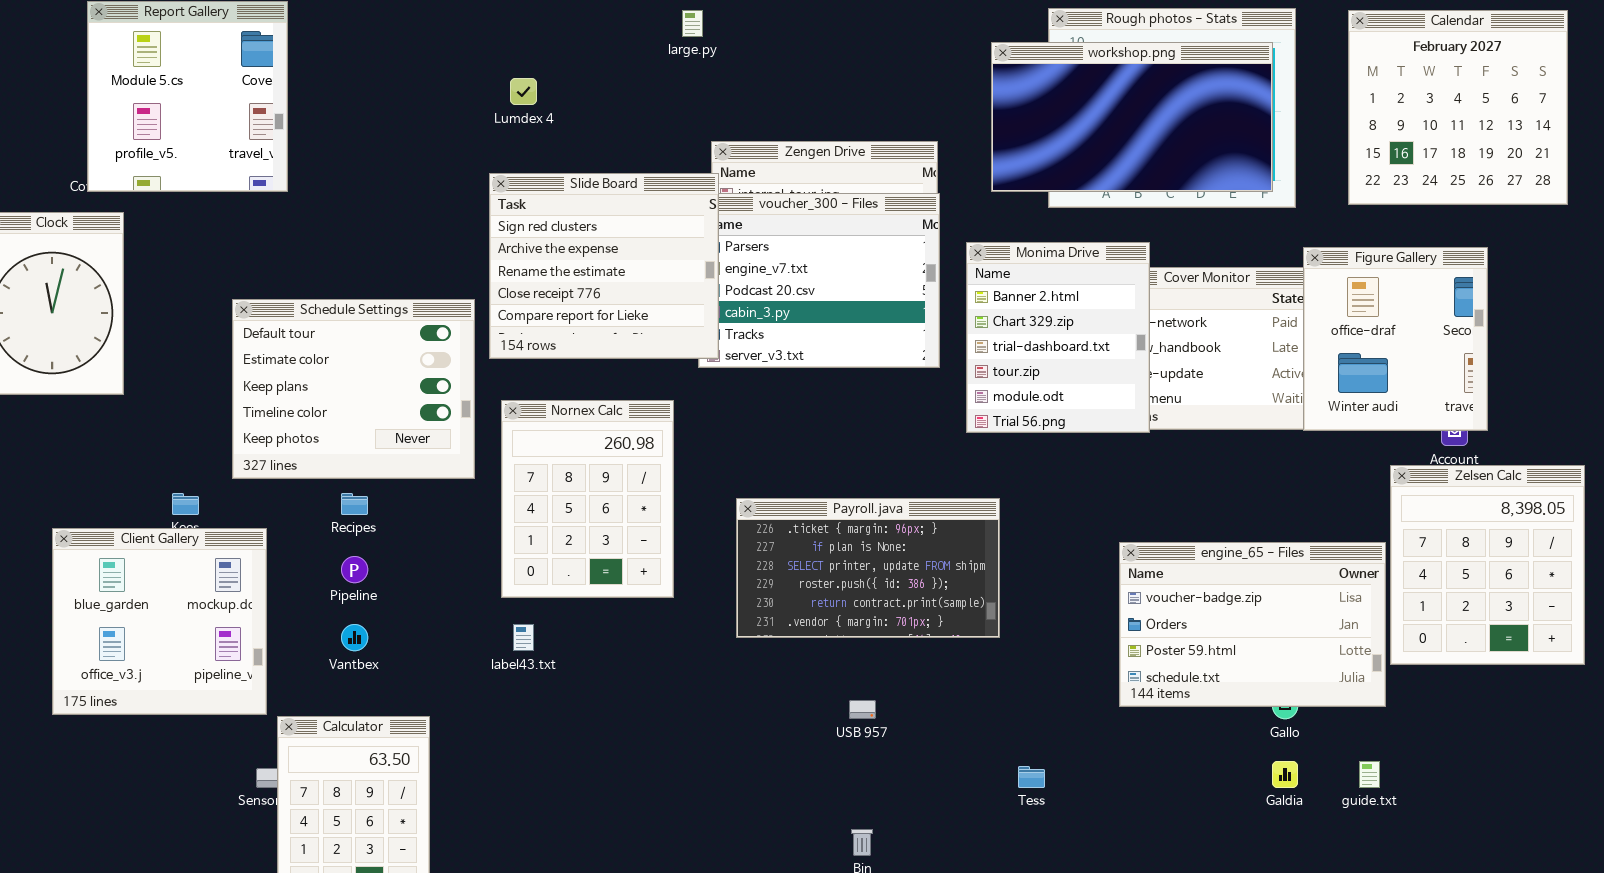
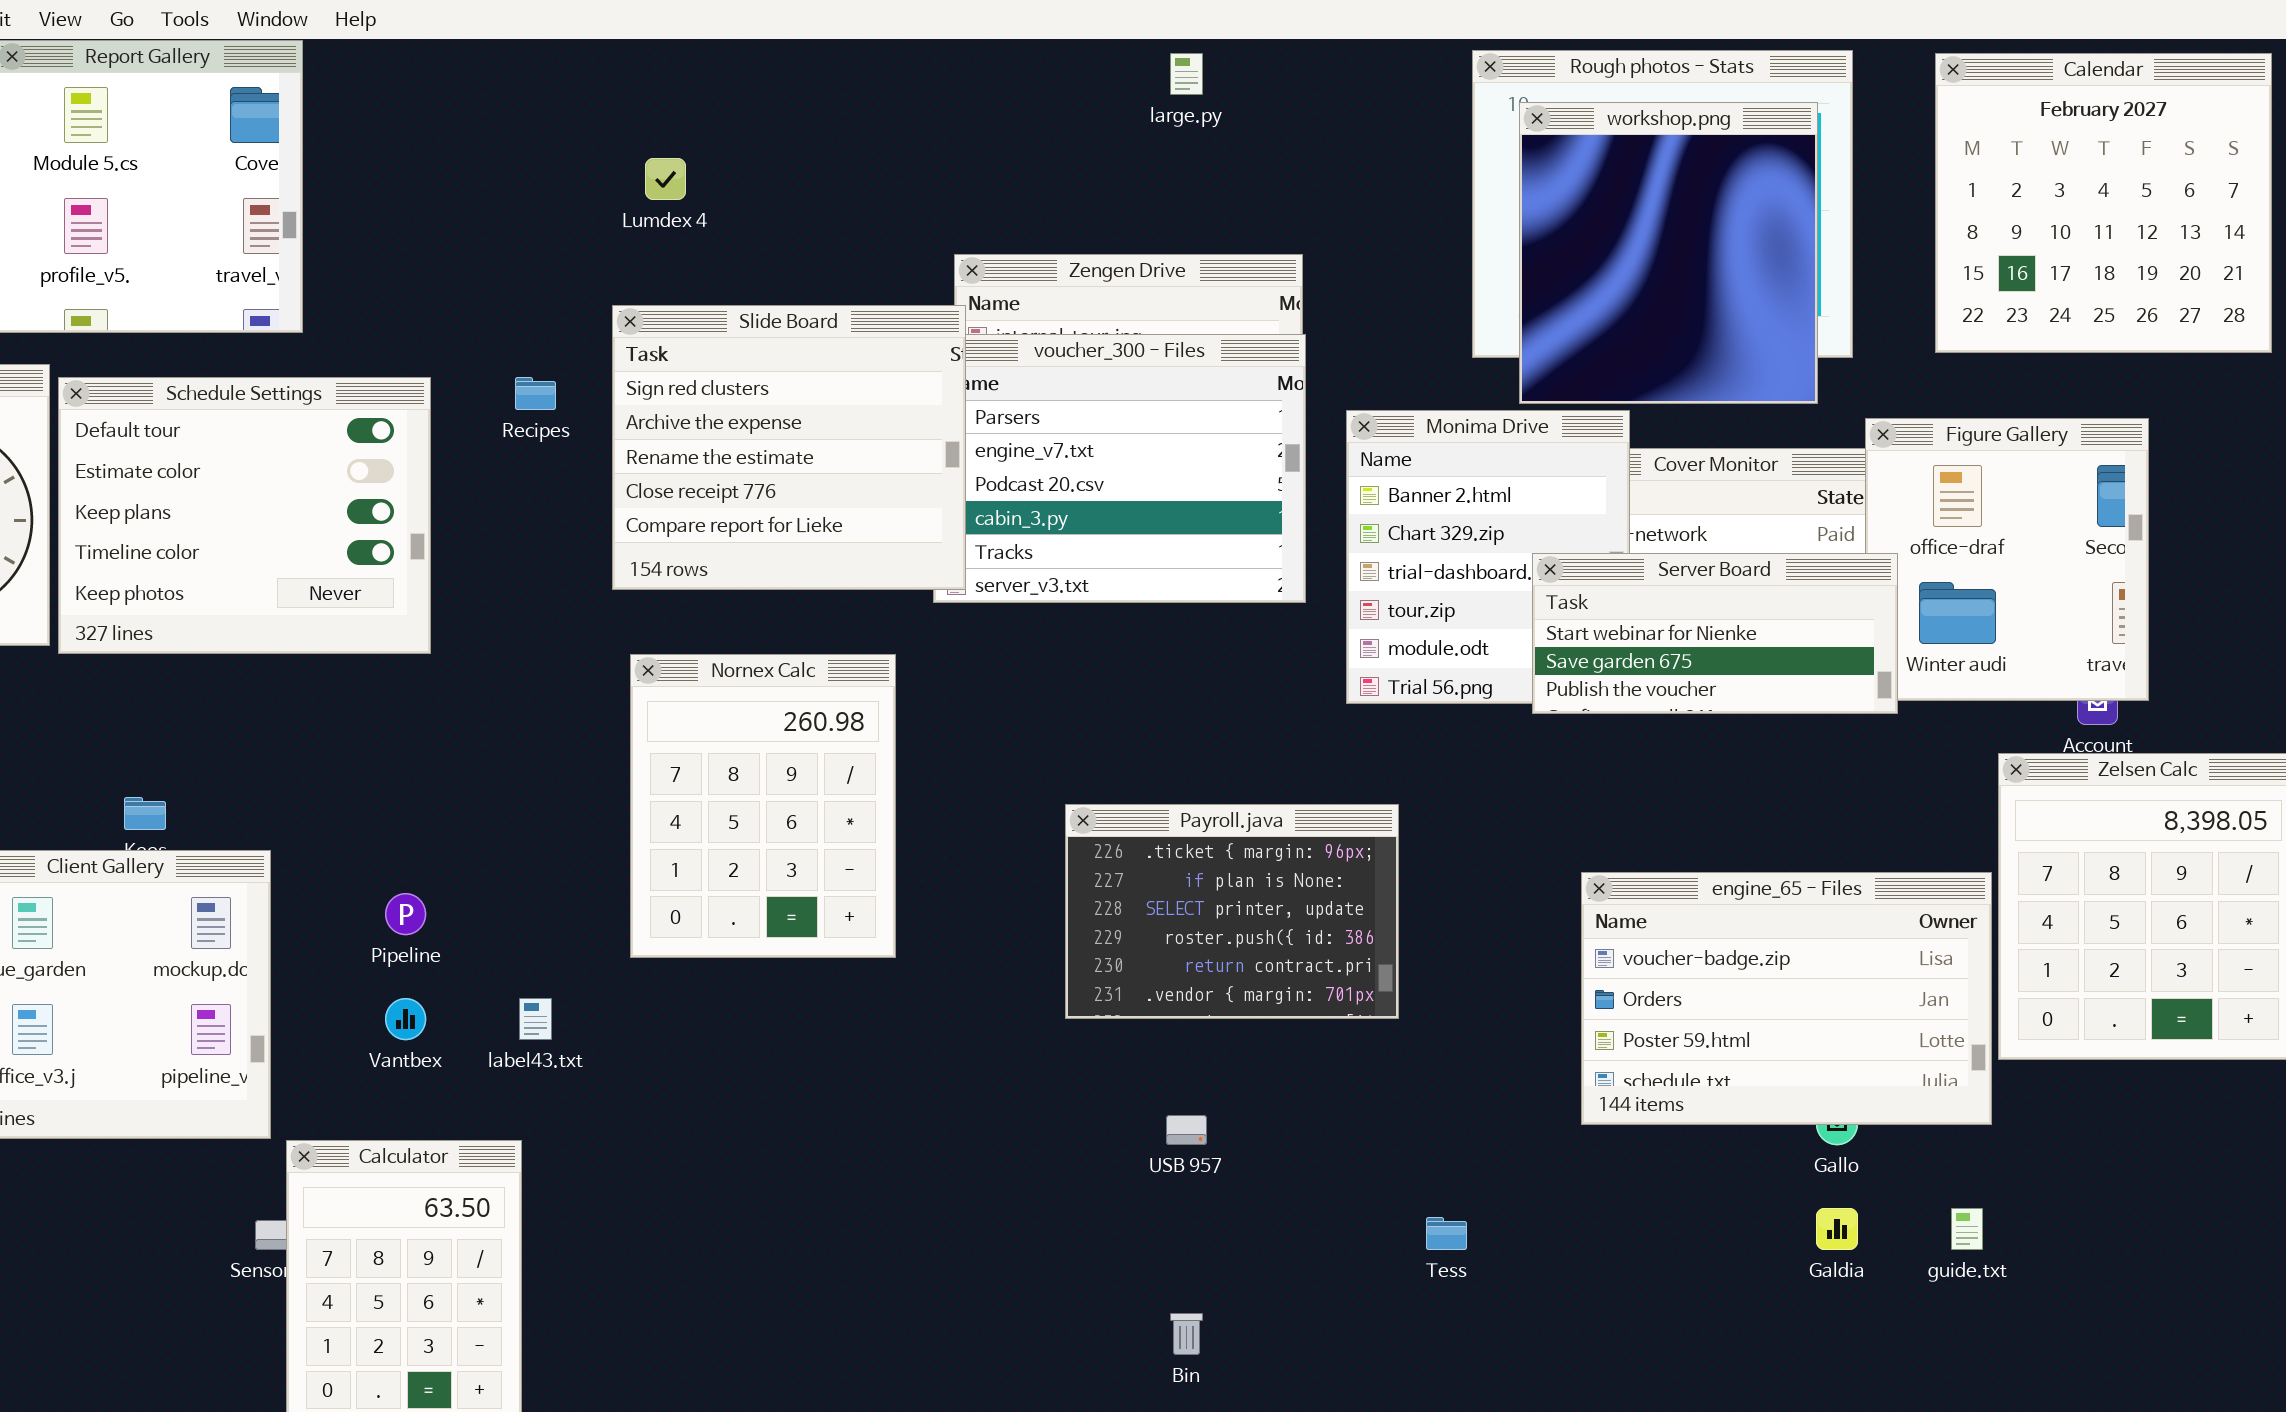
large.py: [682,10,703,37] -> [1170,53,1203,95], moved
workshop.png: [991,42,1273,192] -> [1519,102,1818,404], resized
Schedule Settings: [232,299,475,479] -> [58,377,431,654], moved
Server Board: none -> [1532,553,1898,714], opened
Recipes: [341,493,368,515] -> [515,377,556,410], moved
Payroll.java: [736,498,1000,638] -> [1065,804,1399,1019], resized
label43.txt: [513,624,534,651] -> [519,998,552,1040], moved

